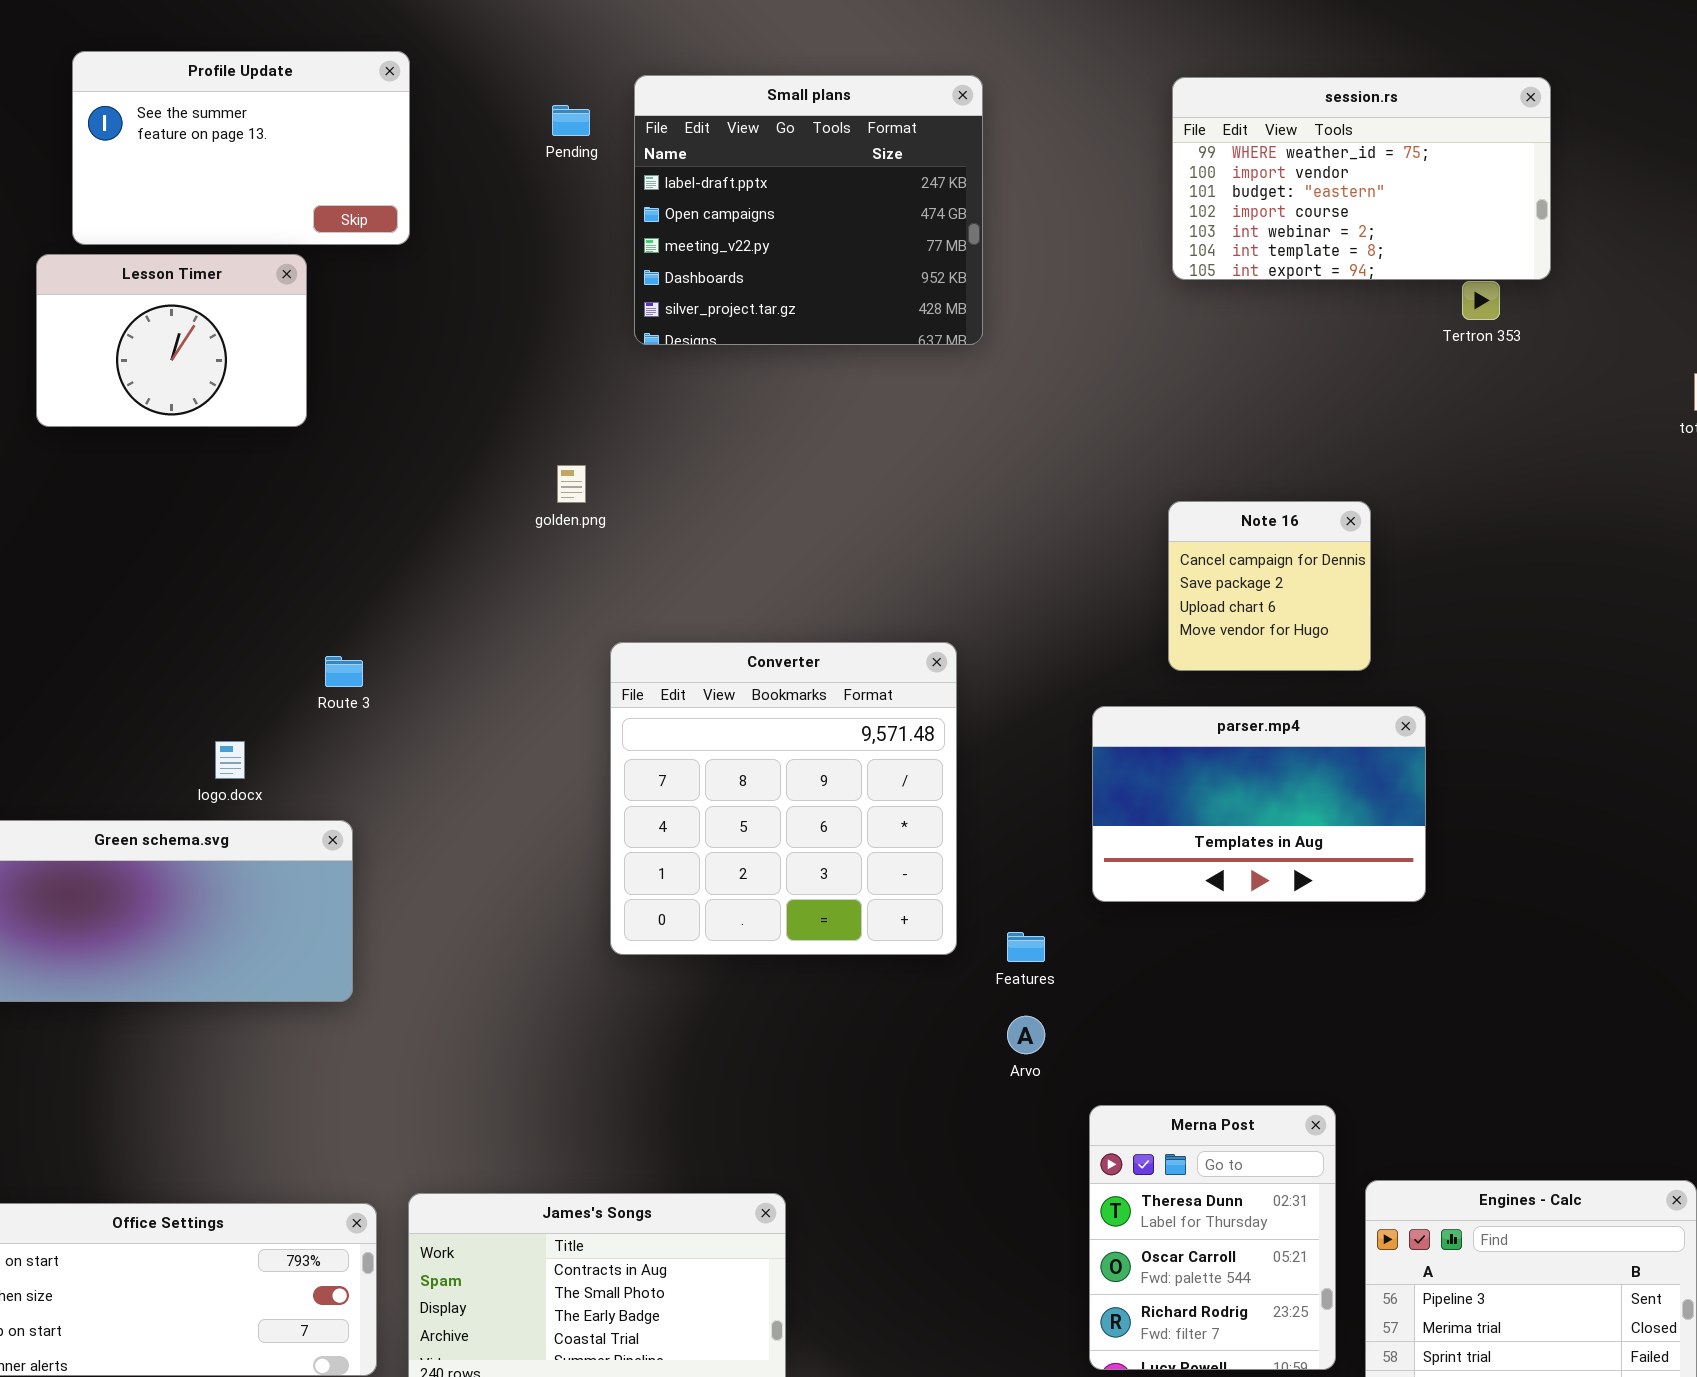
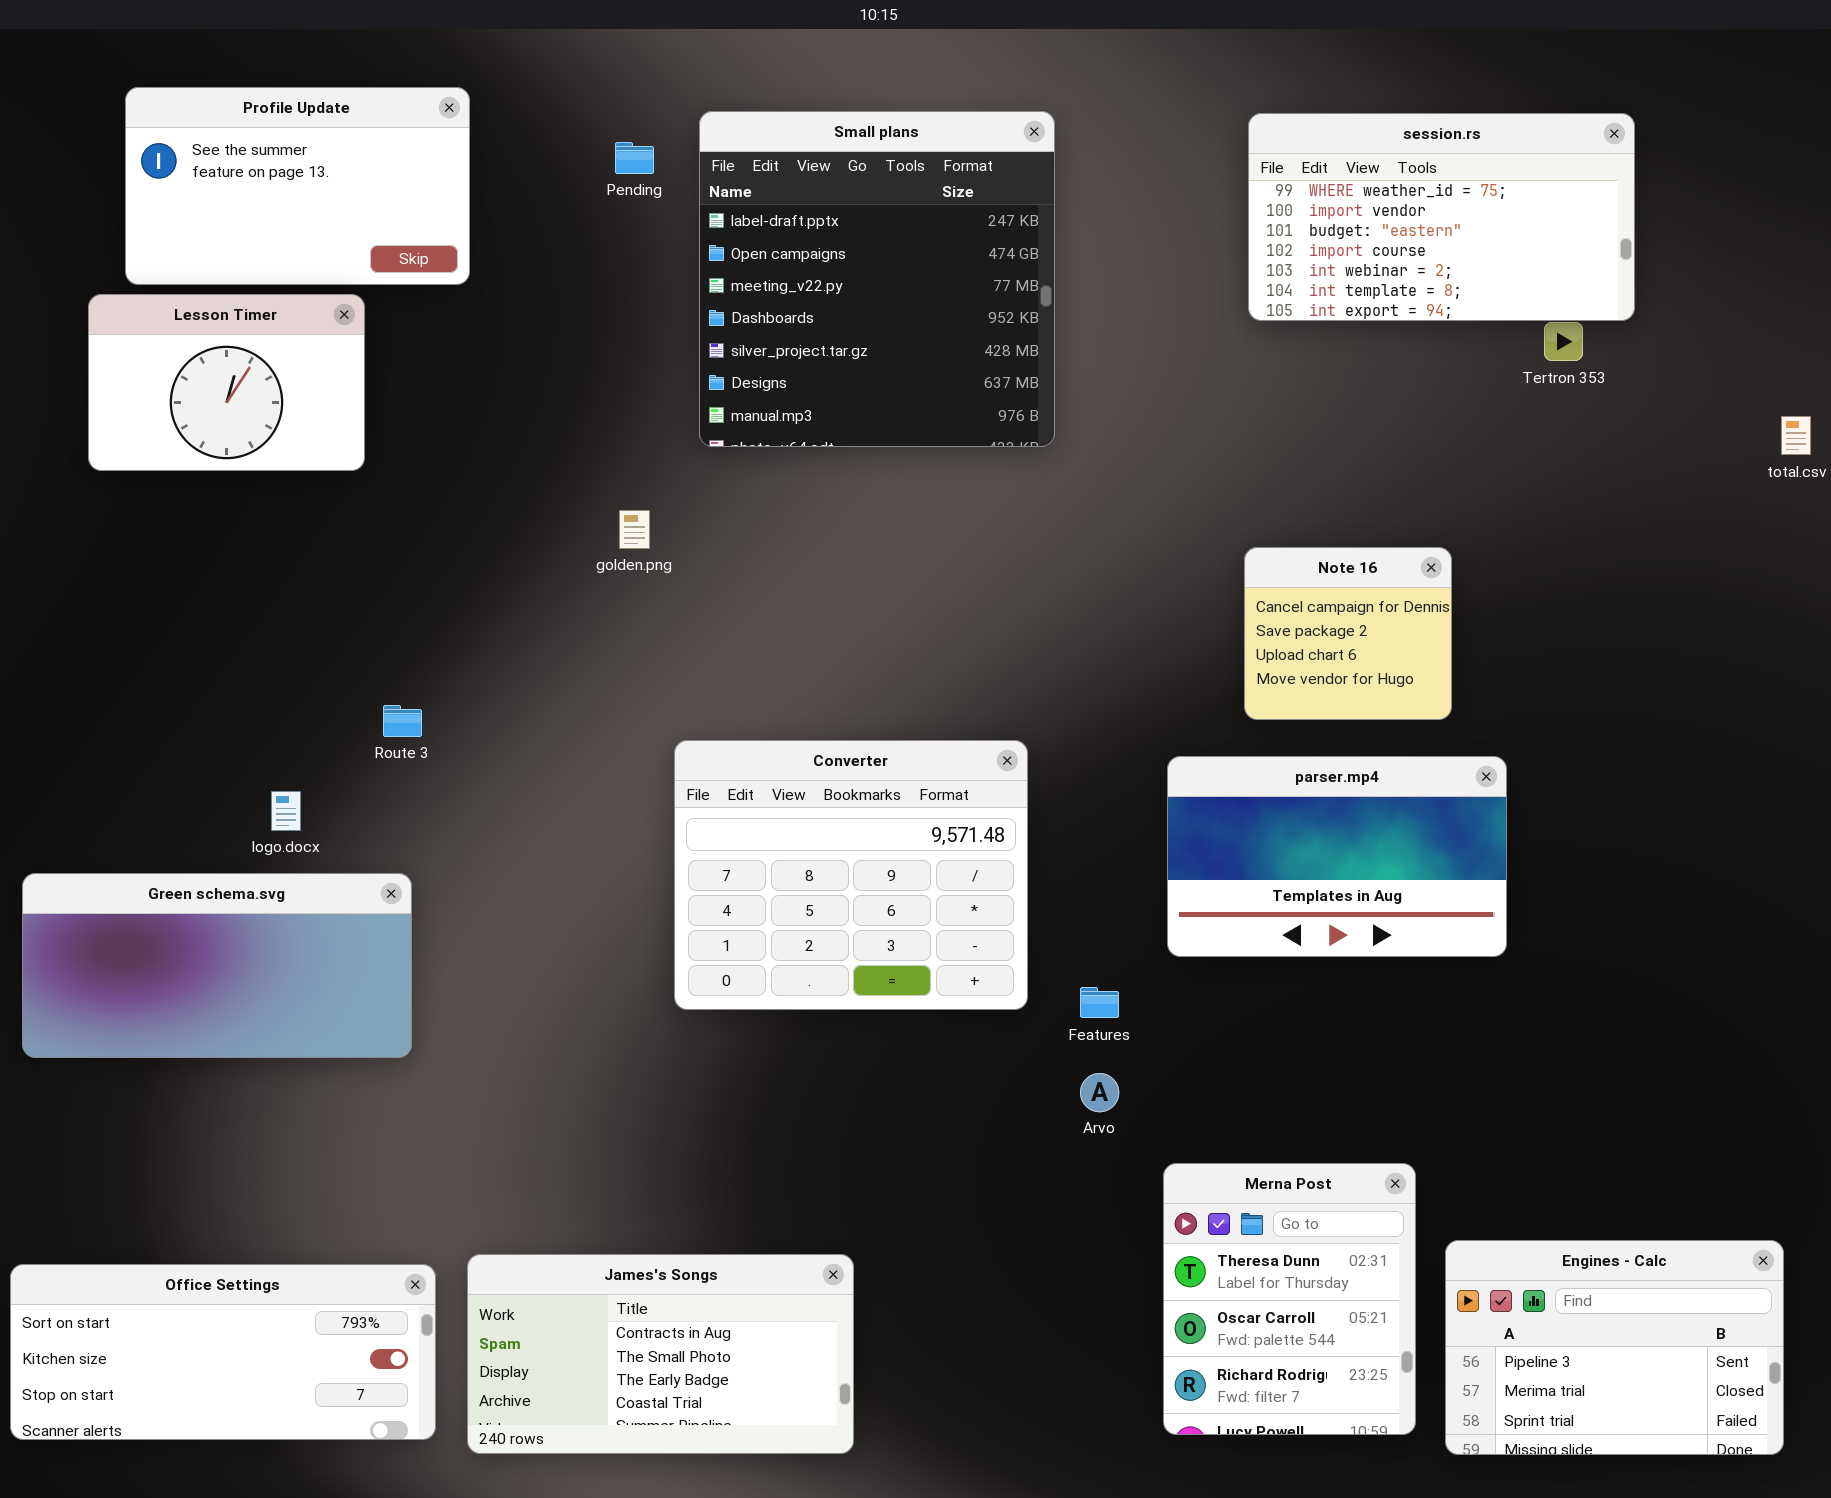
Small plans: [634,75,983,345] -> [699,111,1055,447], resized
Converter: [610,642,957,955] -> [674,740,1028,1010], resized

